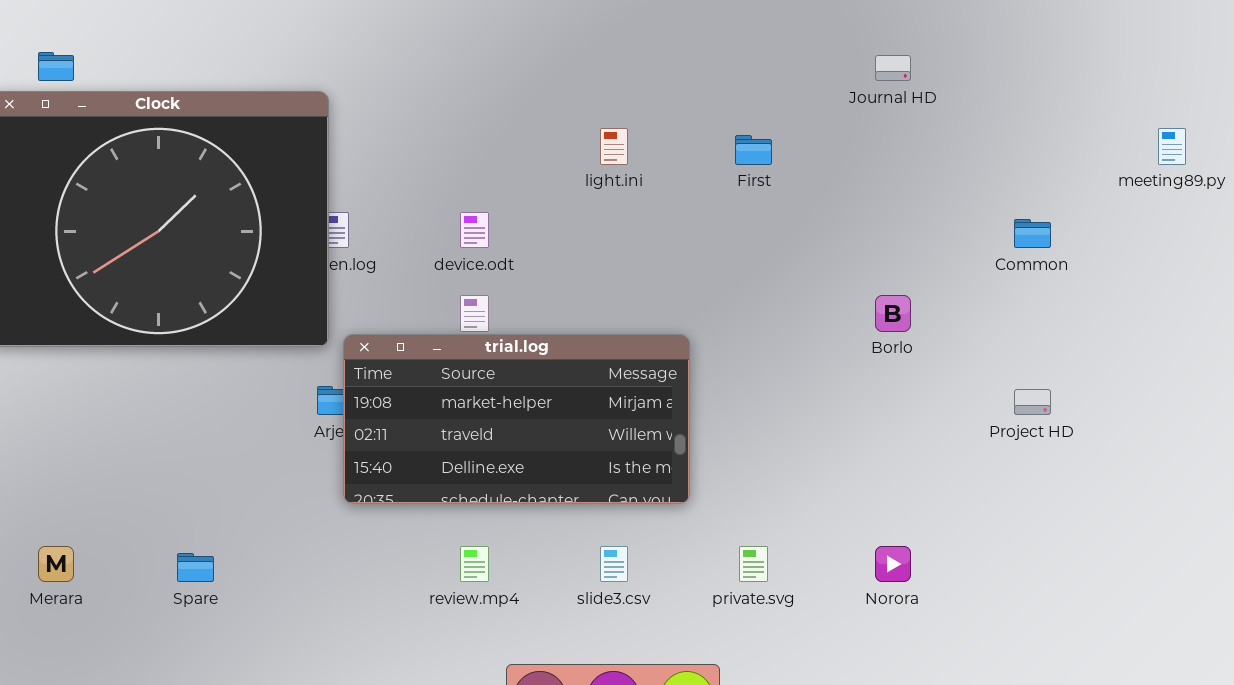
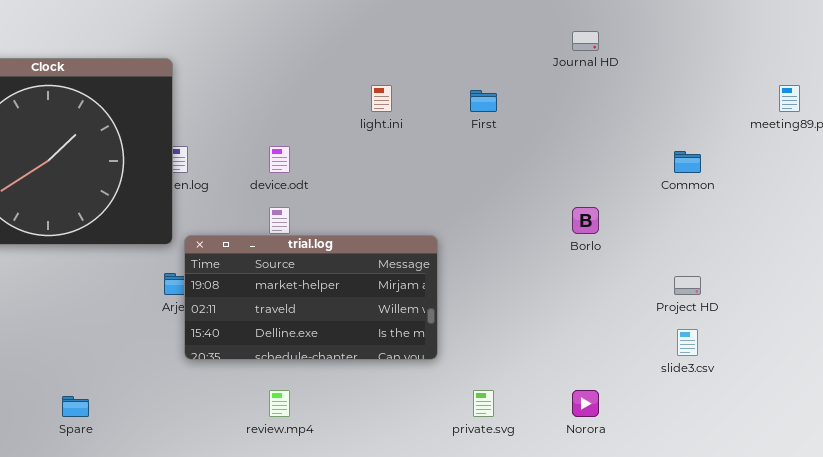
slide3.csv: [600,546,628,582] -> [677,329,698,356], moved

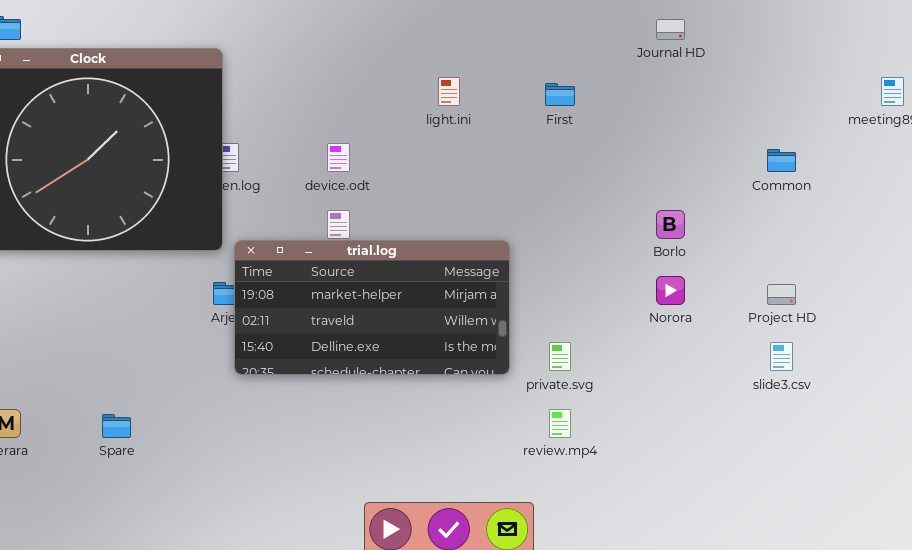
review.mp4: [269,390,290,417] -> [549,409,571,438], moved
private.svg: [473,390,494,417] -> [549,342,571,371], moved
Norora: [572,390,599,417] -> [656,276,685,305], moved

